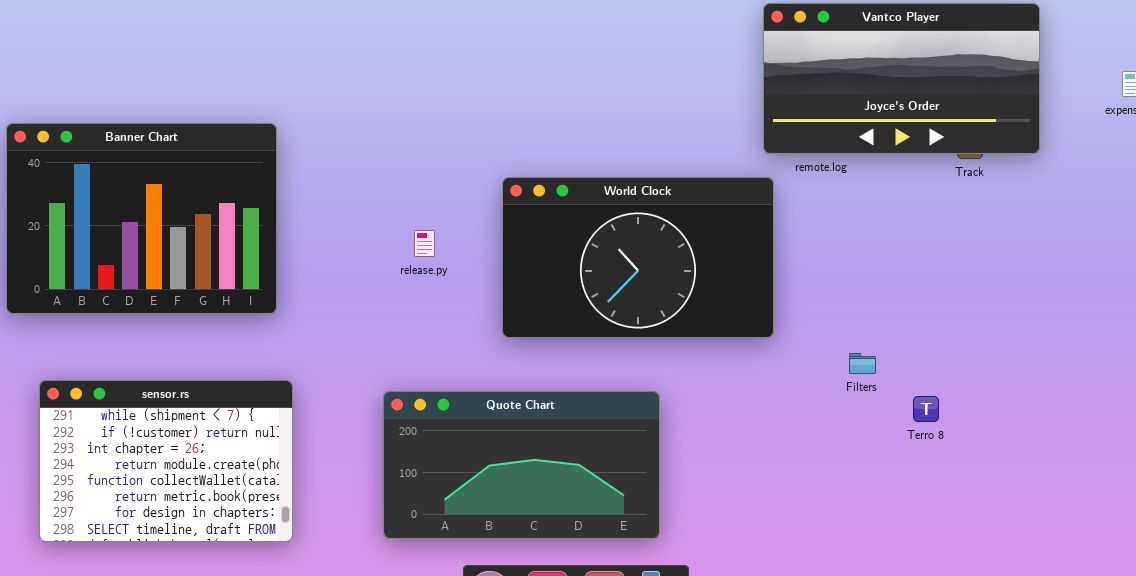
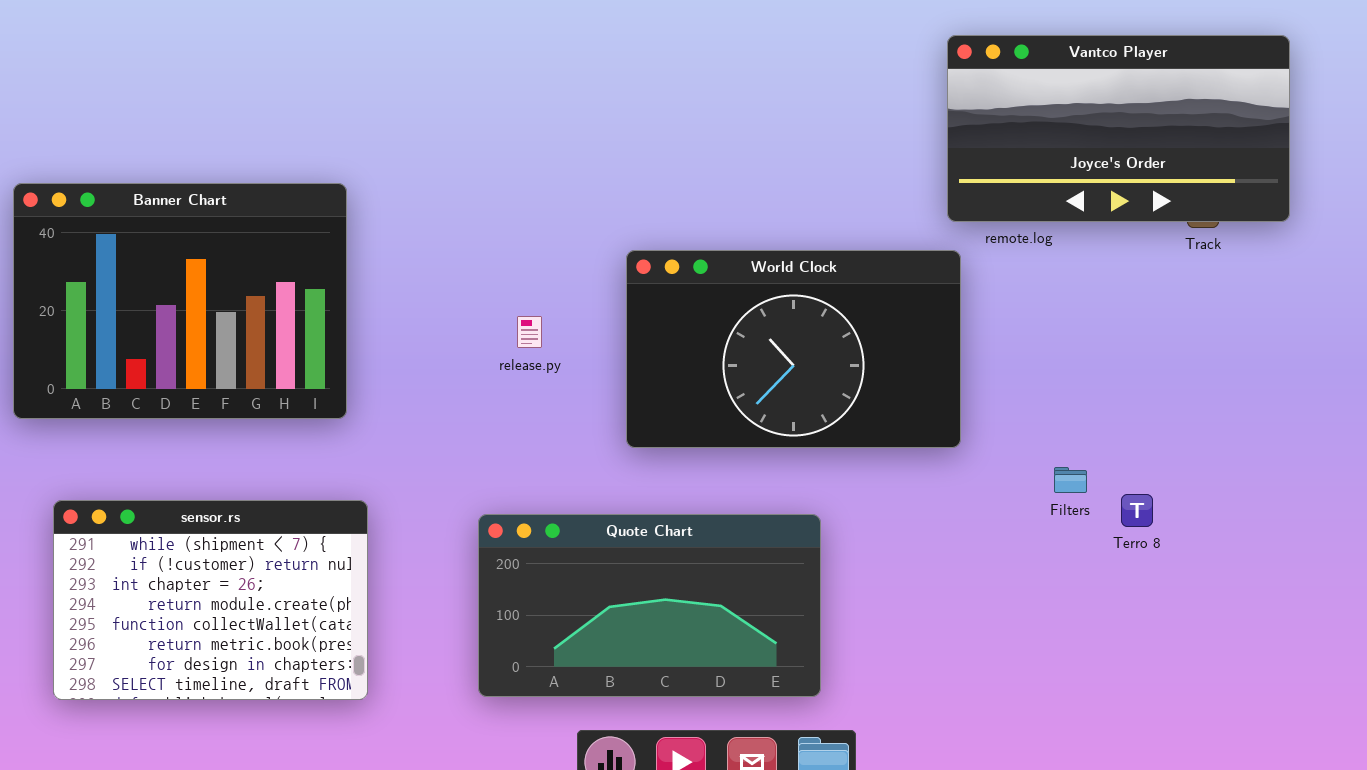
Terro 8: [913,396,939,422] -> [1121,494,1153,527], moved

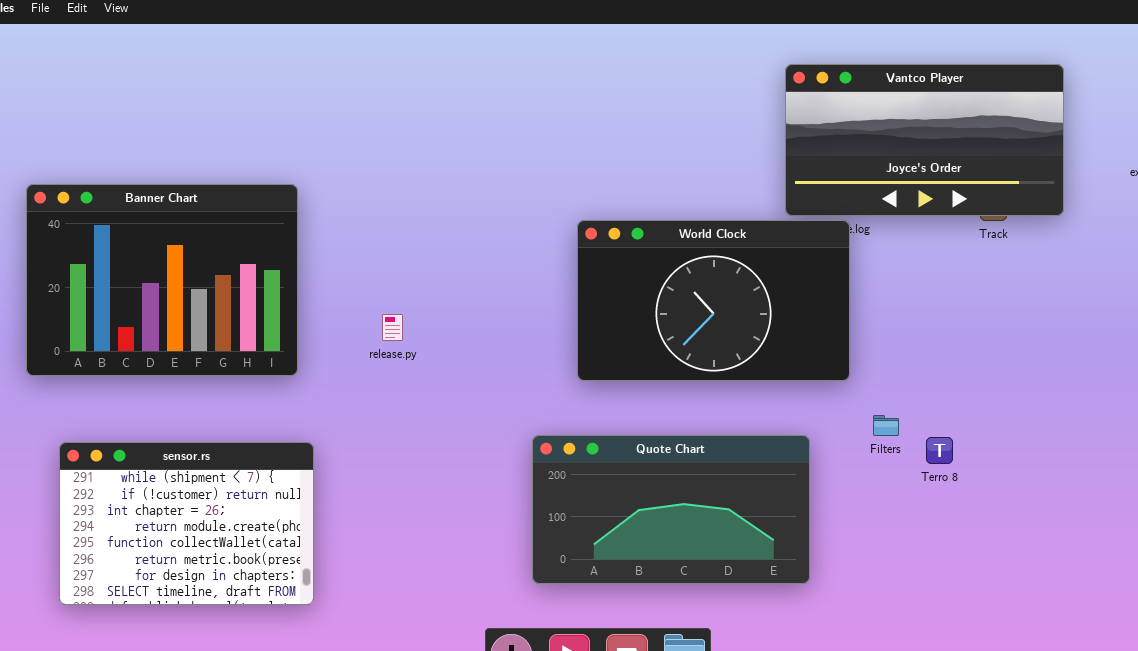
World Clock: [626,250,961,448] -> [577,220,850,381], moved
release.py: [517,316,542,348] -> [382,314,403,341], moved
Quote Chart: [478,514,821,697] -> [532,435,810,584], moved

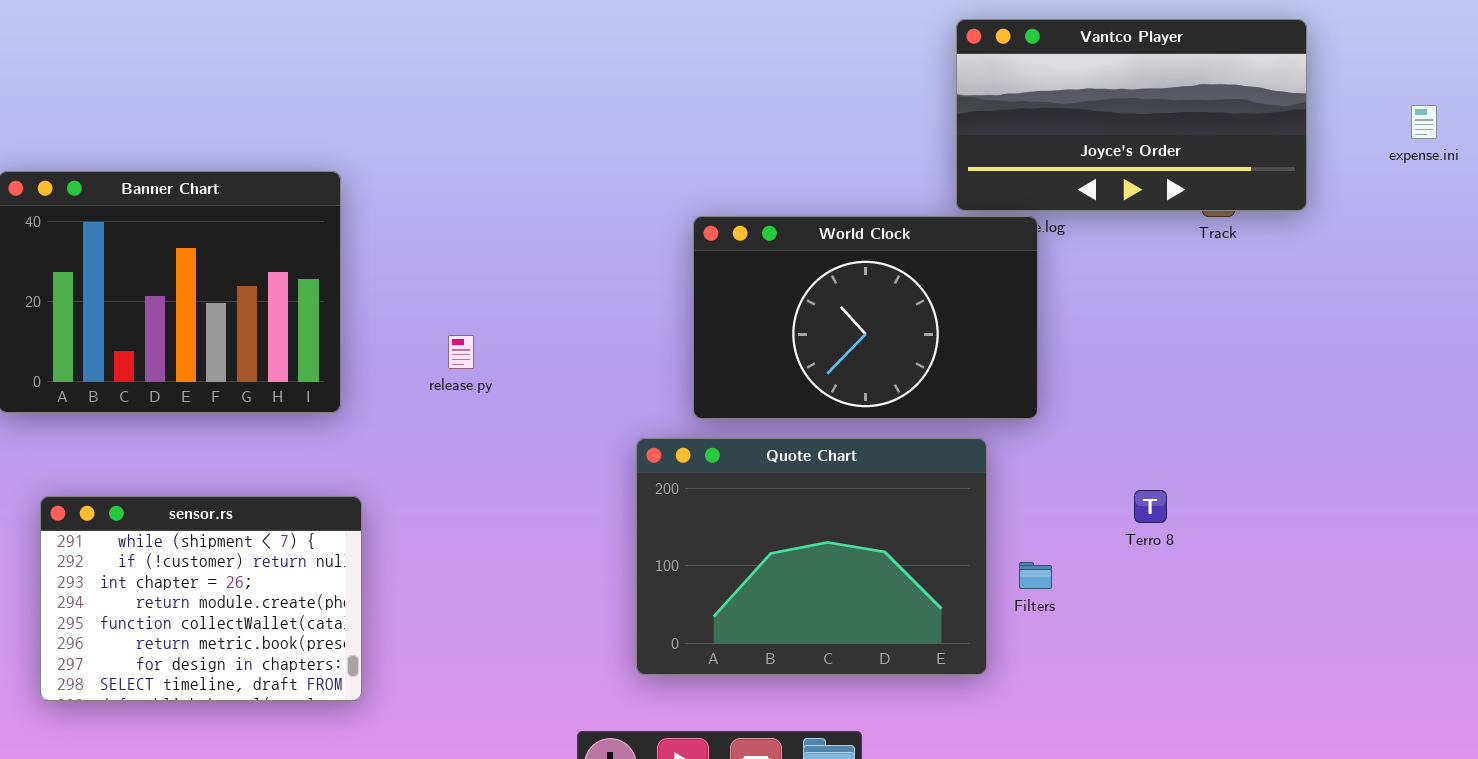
Filters: [873,415,899,436] -> [1019,562,1052,589], moved
Quote Chart: [532,435,810,584] -> [636,438,987,675], resized

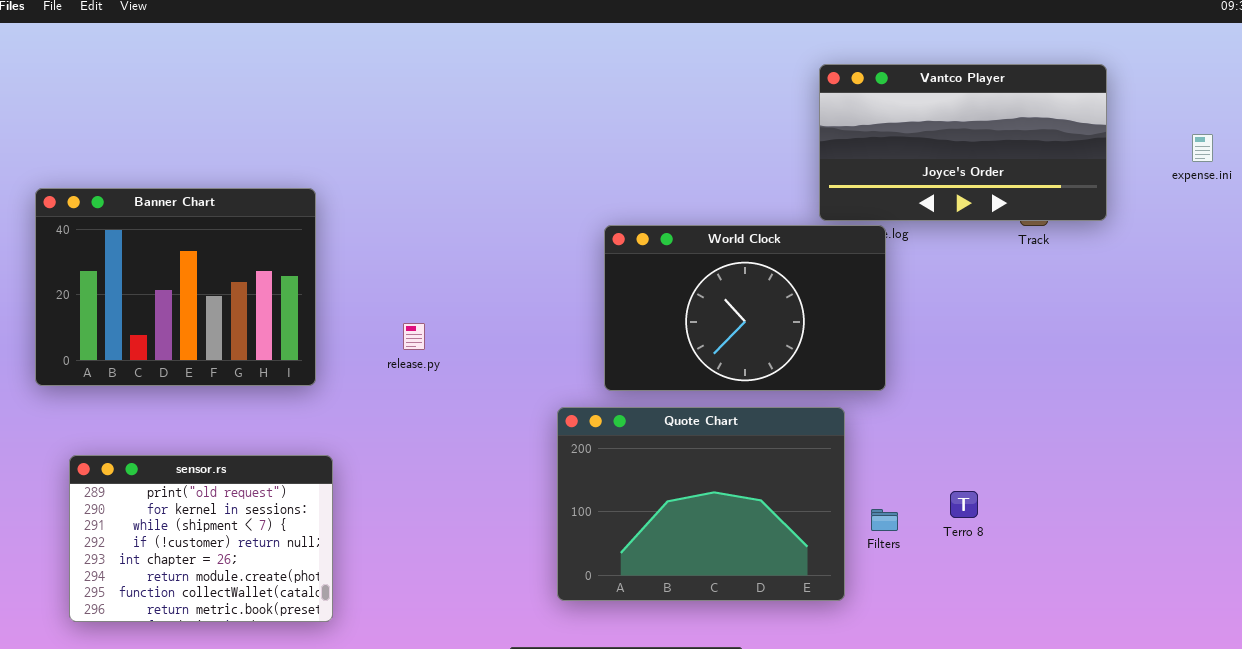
Terro 8: [1134,490,1167,523] -> [950,491,978,518], moved
sensor.rs: [40,496,362,701] -> [69,455,333,622], scrolled up 2 rows

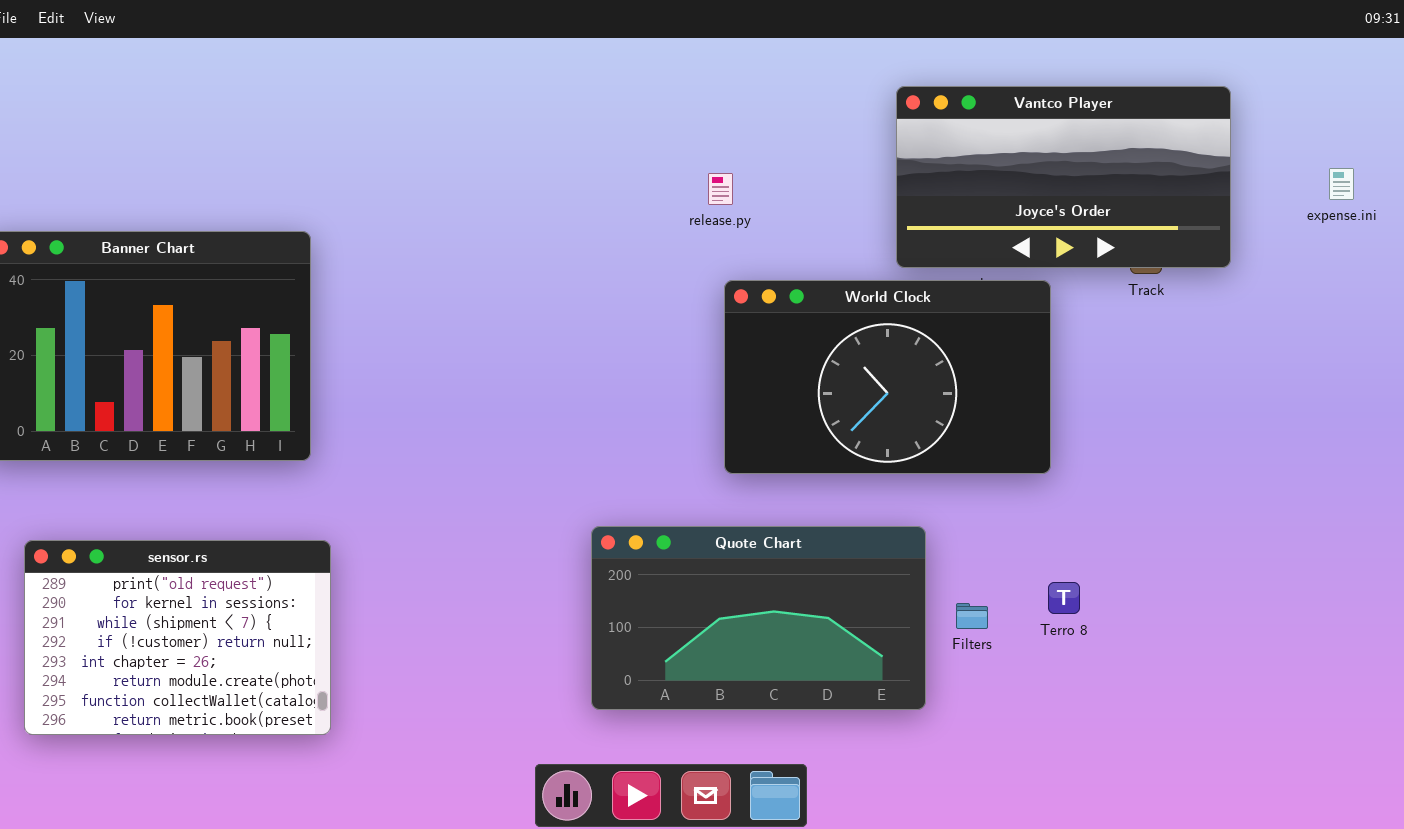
World Clock: [604,225,886,391] -> [724,280,1051,474], moved
release.py: [403,323,425,350] -> [708,173,733,205], moved
Quote Chart: [557,407,845,601] -> [591,526,926,710], resized

